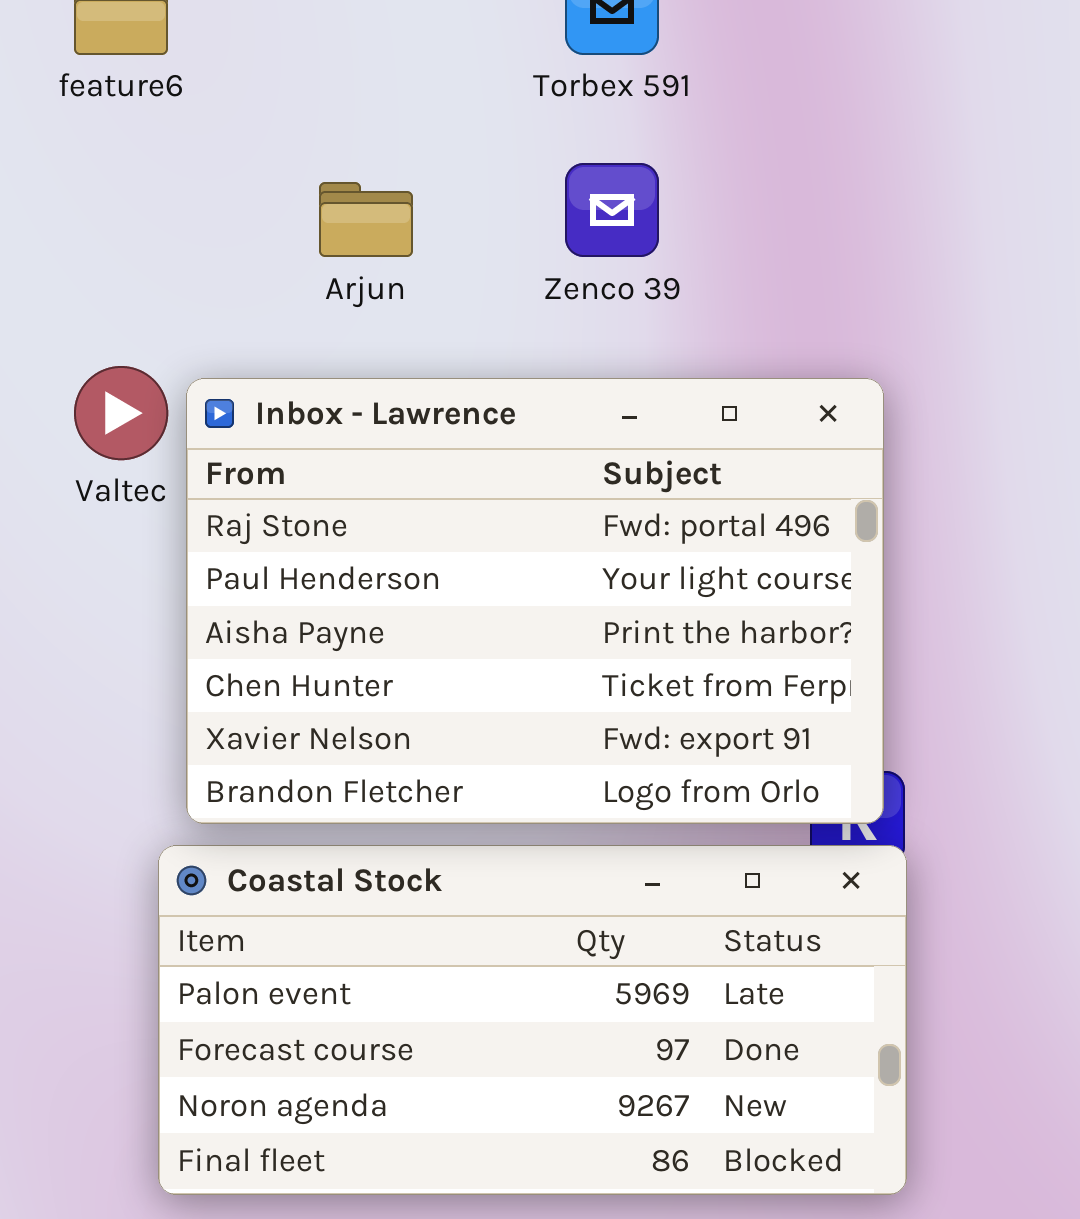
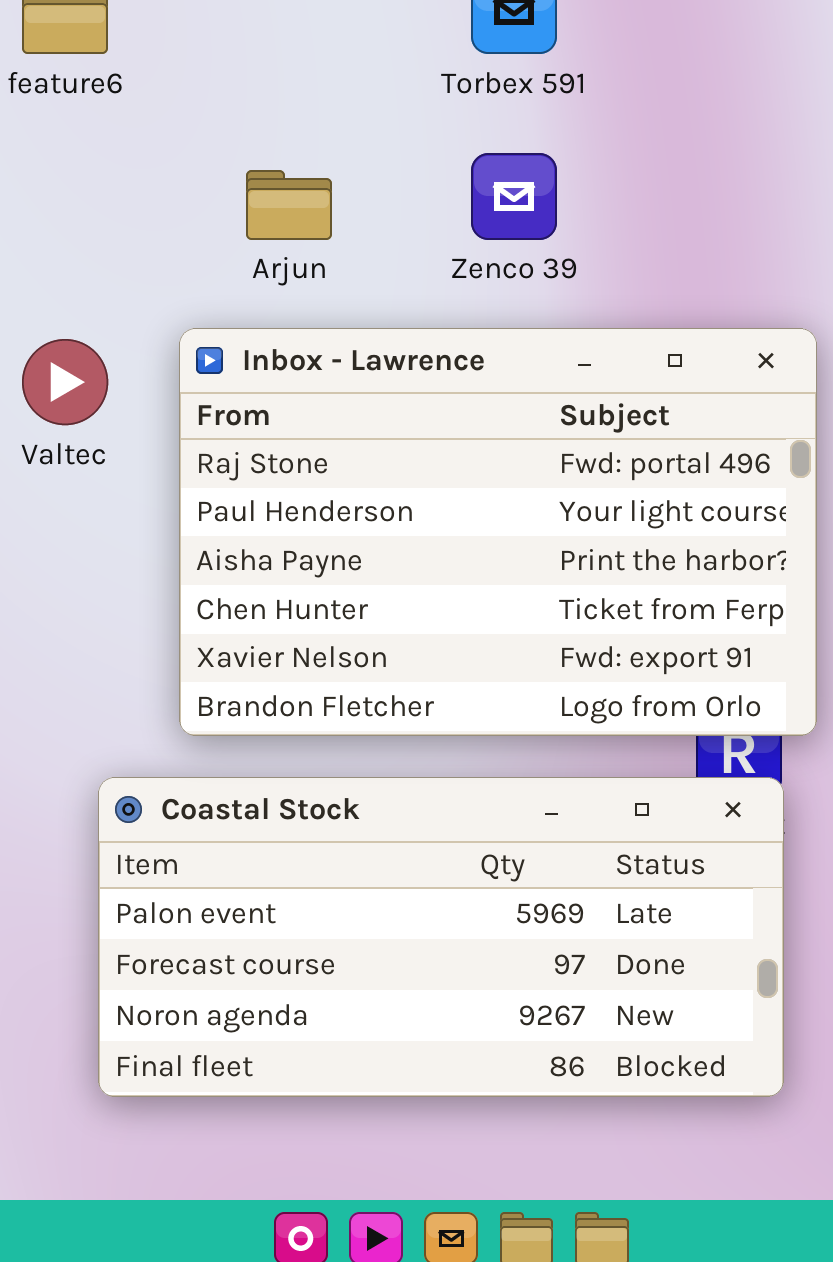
Inbox - Lawrence: [186,378,884,824] -> [179,328,817,736], moved

